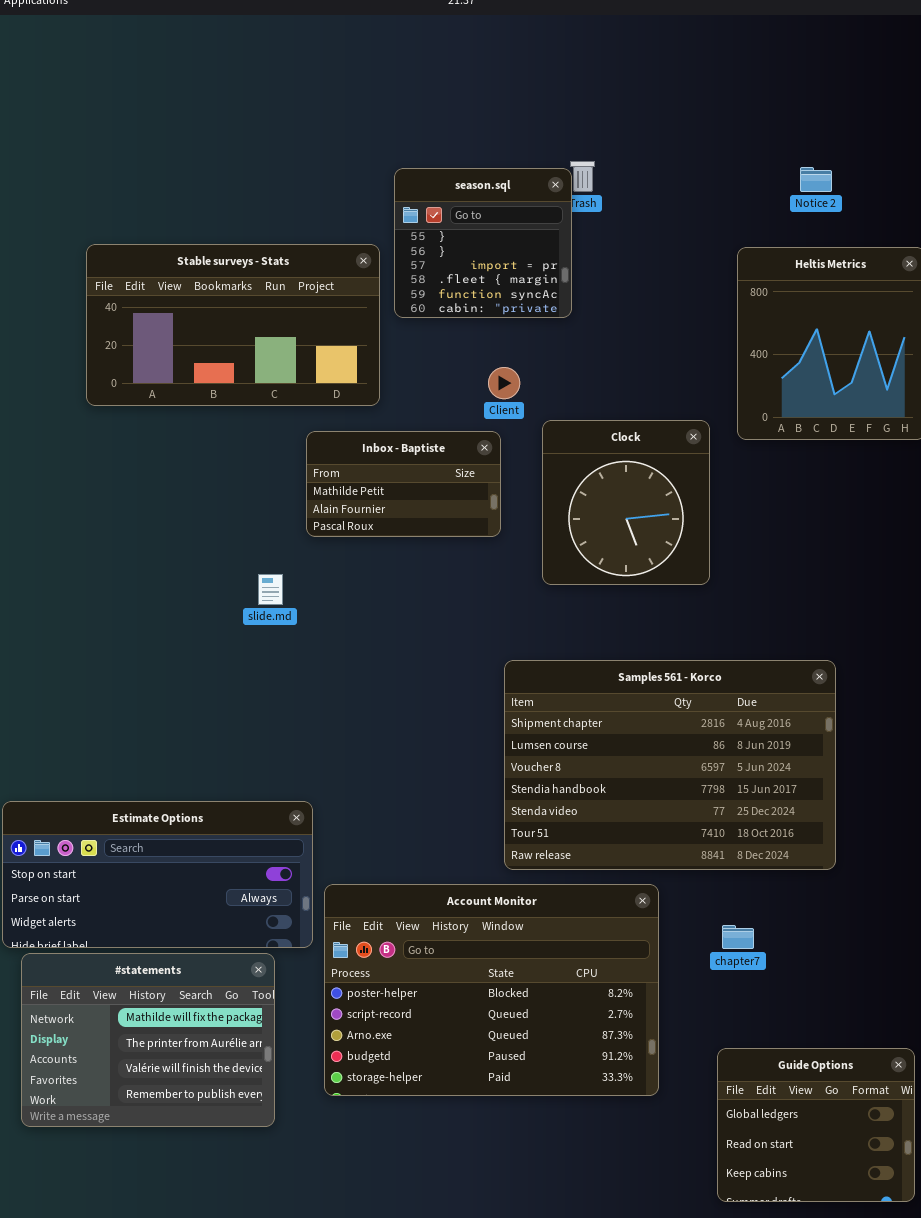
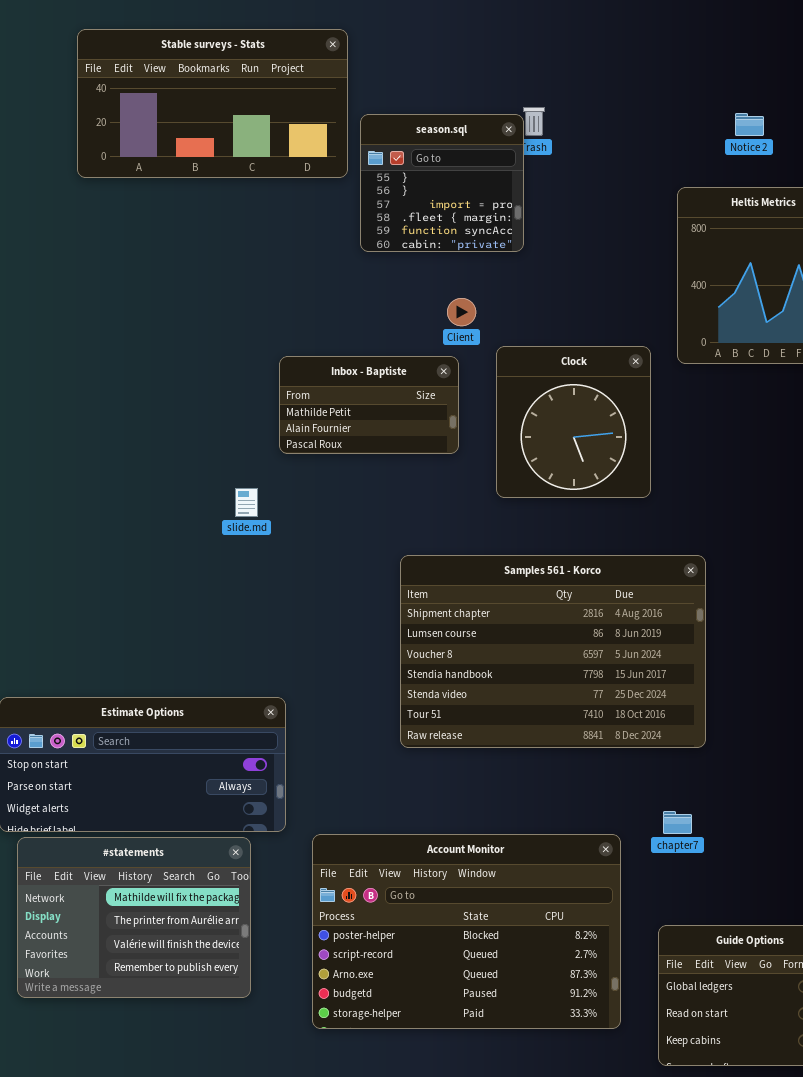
Stable surveys - Stats: [86,244,380,406] -> [77,29,348,178], moved
Samples 561 - Korco: [504,660,836,870] -> [400,555,706,748], moved
Account Monitor: [324,884,659,1096] -> [312,834,621,1029], moved

